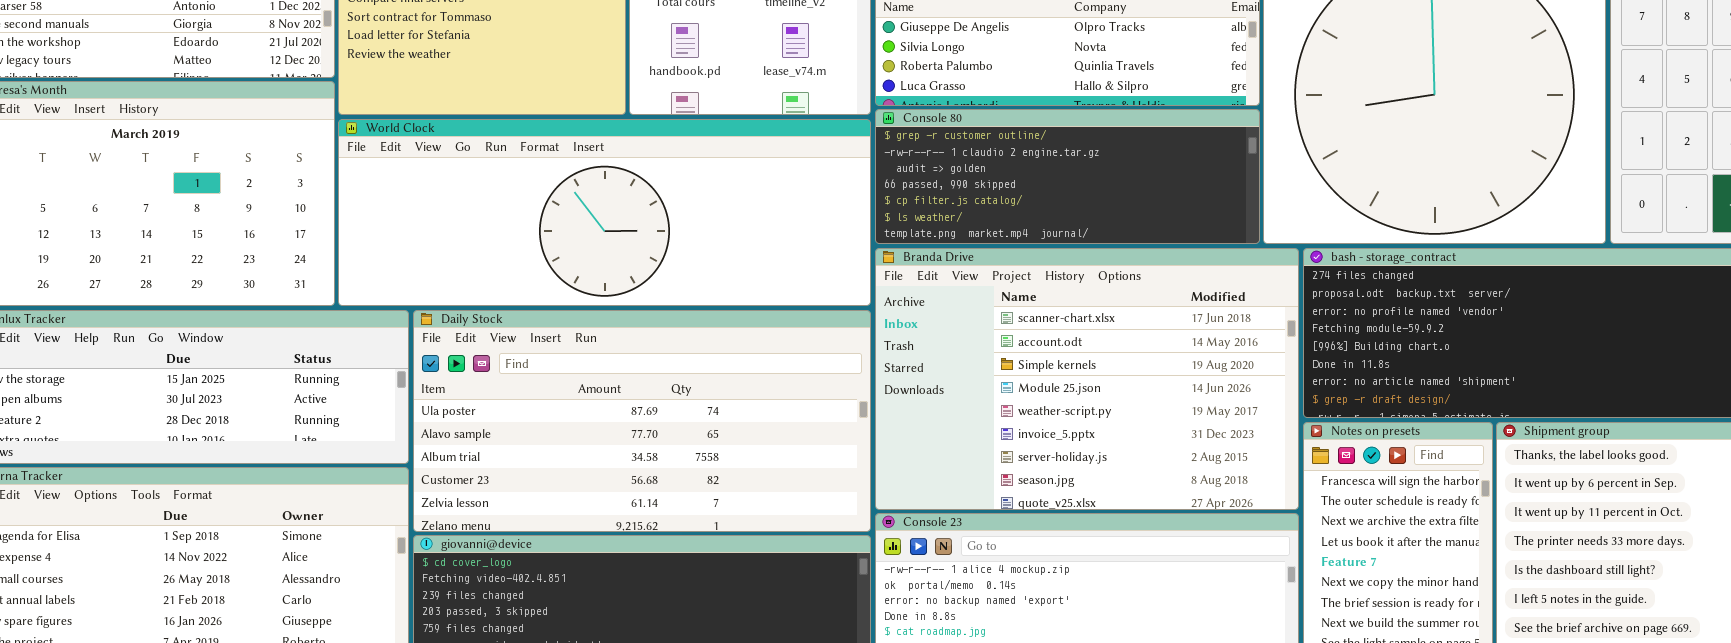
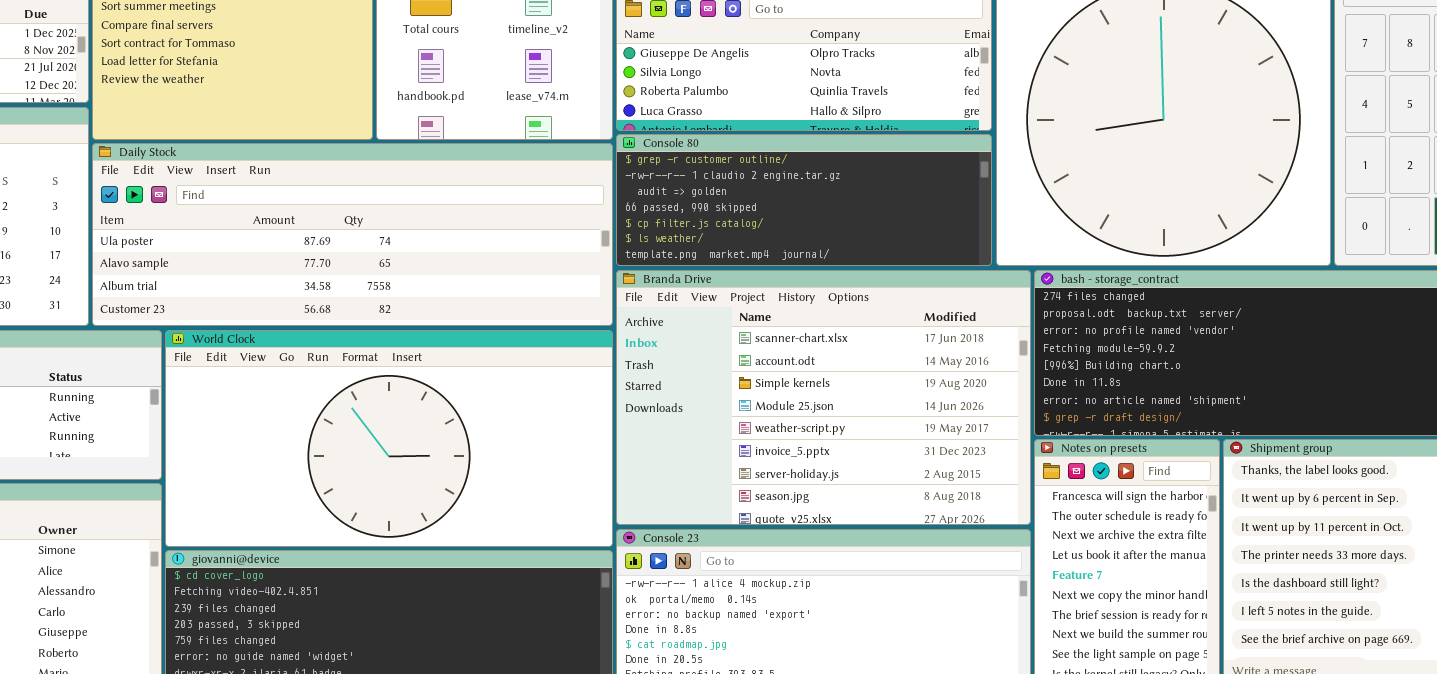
World Clock: [338,119,871,306] -> [165,330,613,547], moved, resized
Daily Stock: [413,310,871,532] -> [92,143,613,326], moved, resized

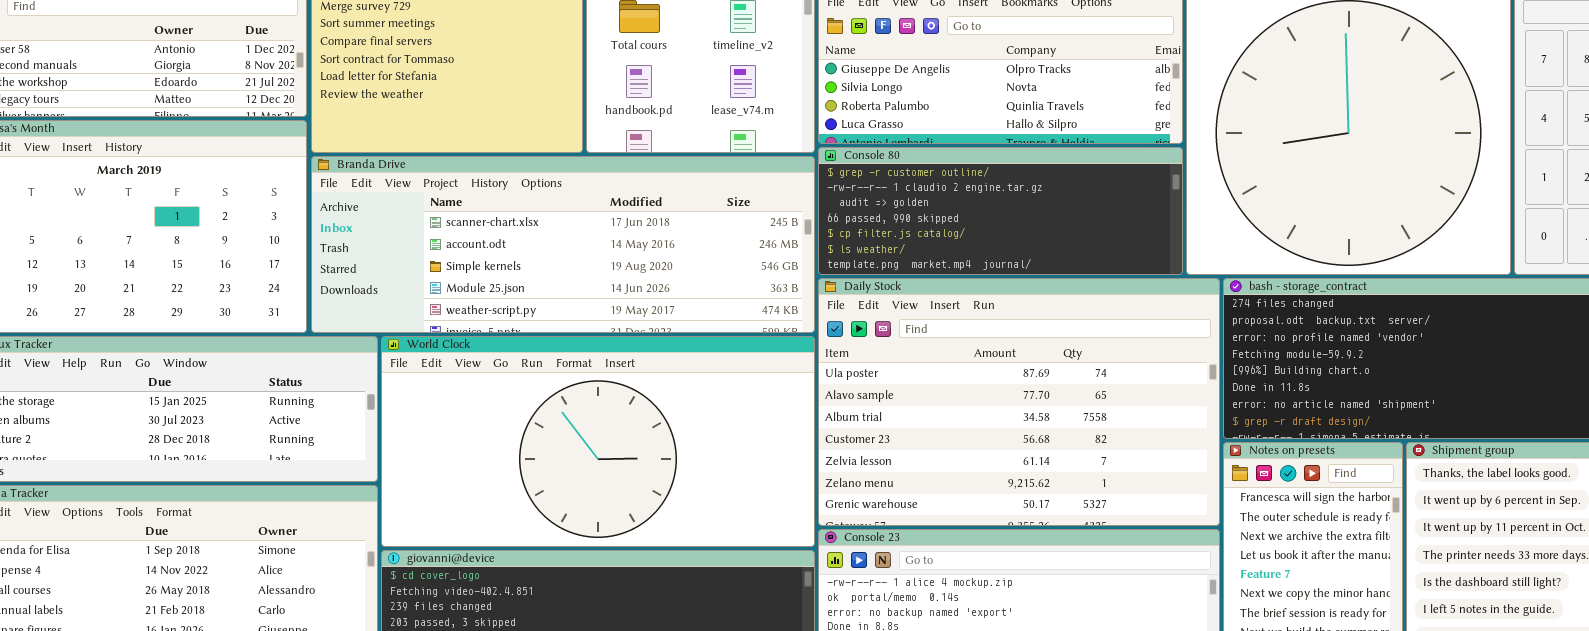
Daily Stock: [92,143,613,326] -> [818,278,1220,526], moved, resized
Branda Drive: [616,270,1031,525] -> [311,156,815,333], moved, resized

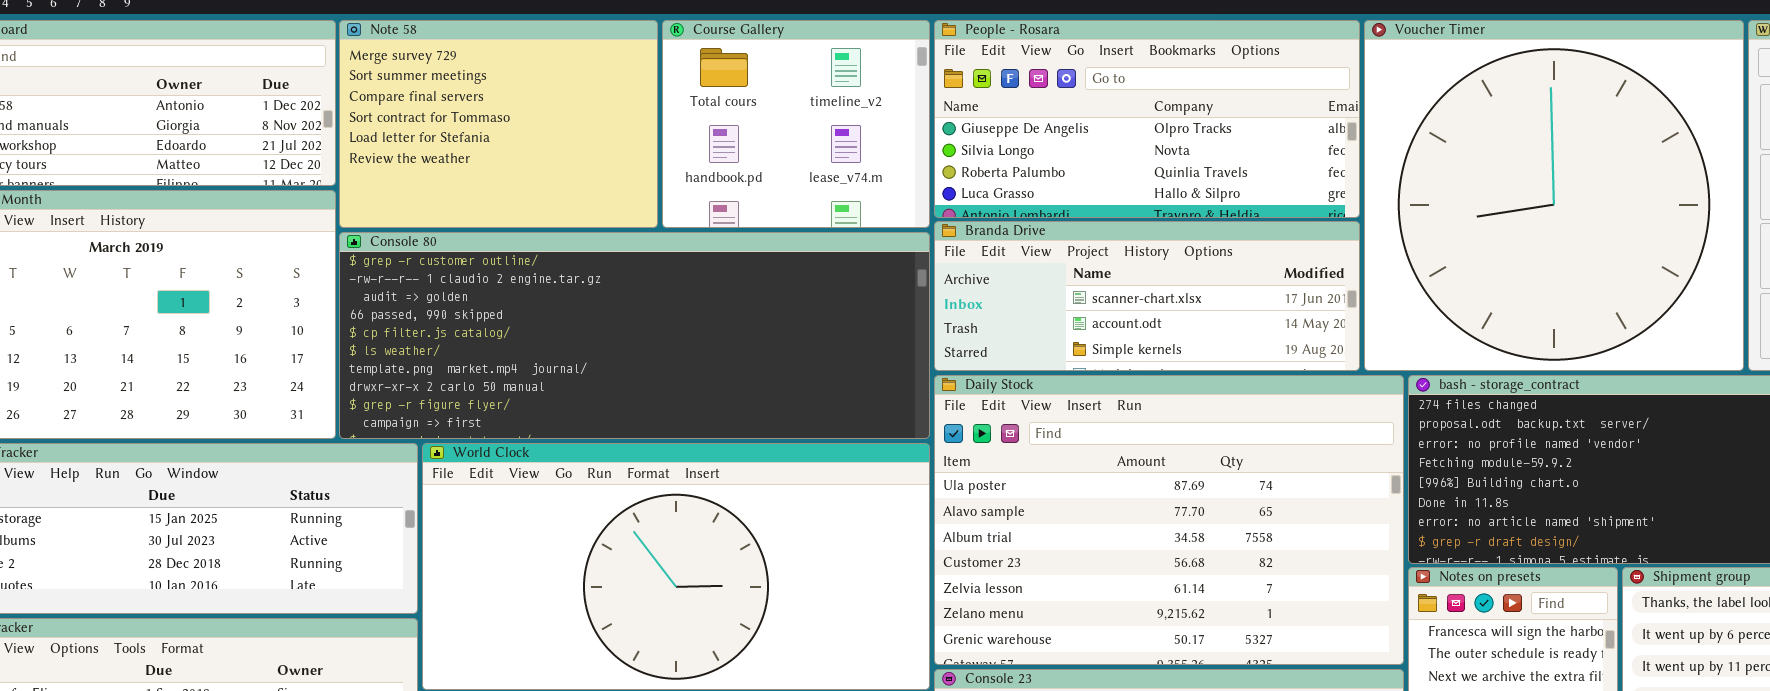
Console 80: [818,147,1183,275] -> [339,232,930,439], moved, resized
Branda Drive: [311,156,815,333] -> [934,221,1360,371], moved, resized

